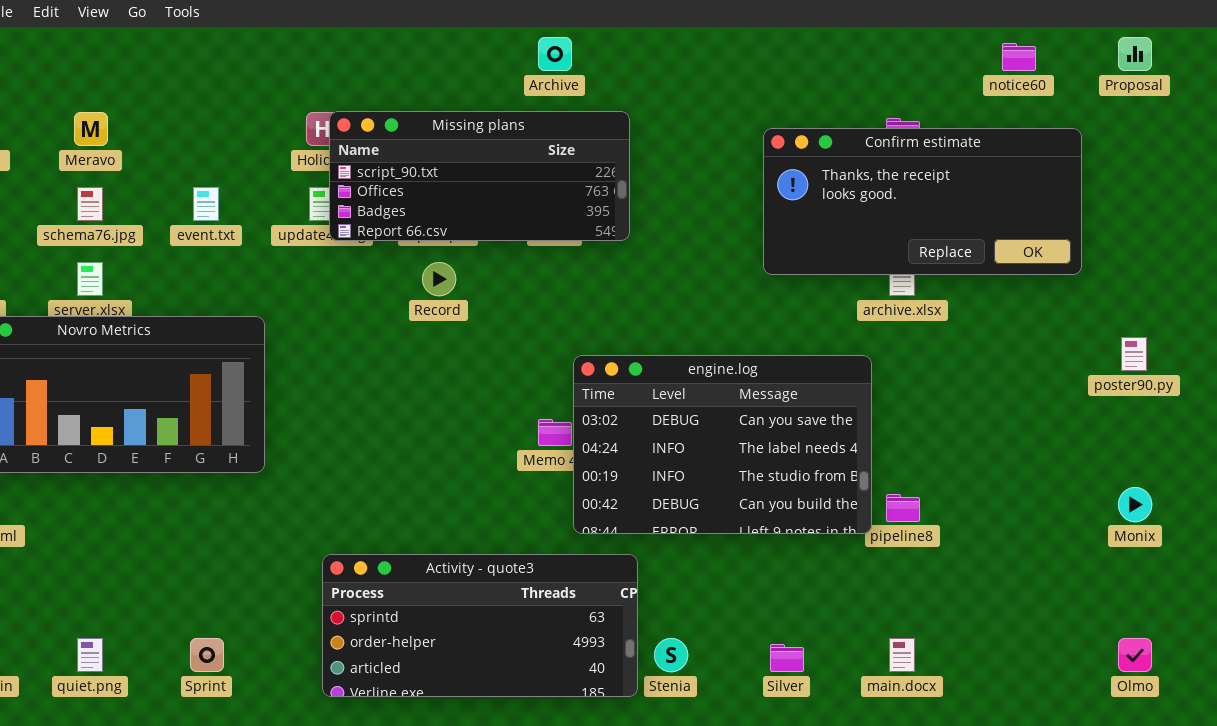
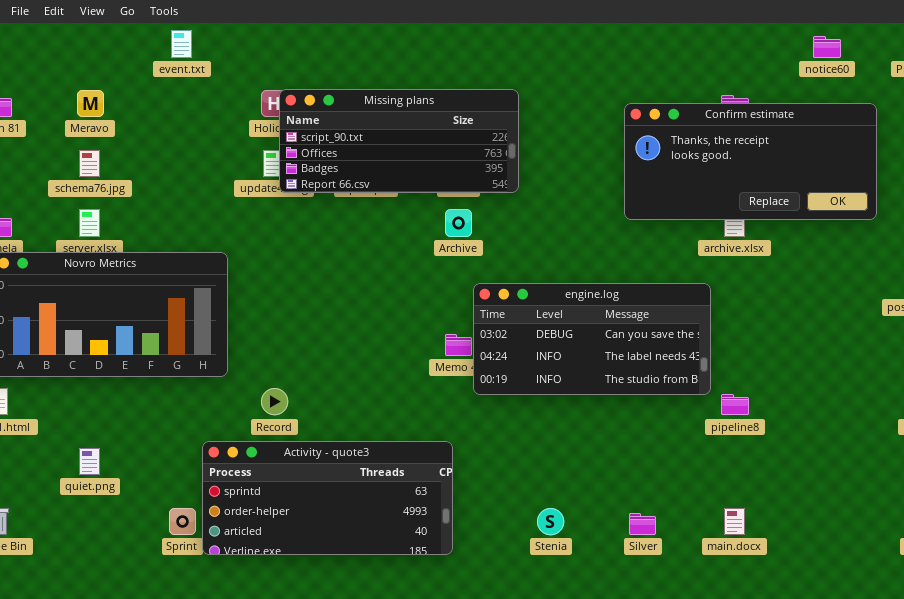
Archive: [538,37,572,71] -> [445,209,472,237], moved
event.txt: [193,187,219,221] -> [171,30,192,58], moved
Record: [422,262,456,296] -> [261,388,288,415], moved
engine.log: [573,355,872,534] -> [473,283,711,395], resized
Activity - quote3: [322,554,638,697] -> [202,441,453,555], moved
quiet.png: [77,638,103,672] -> [79,448,100,475], moved

